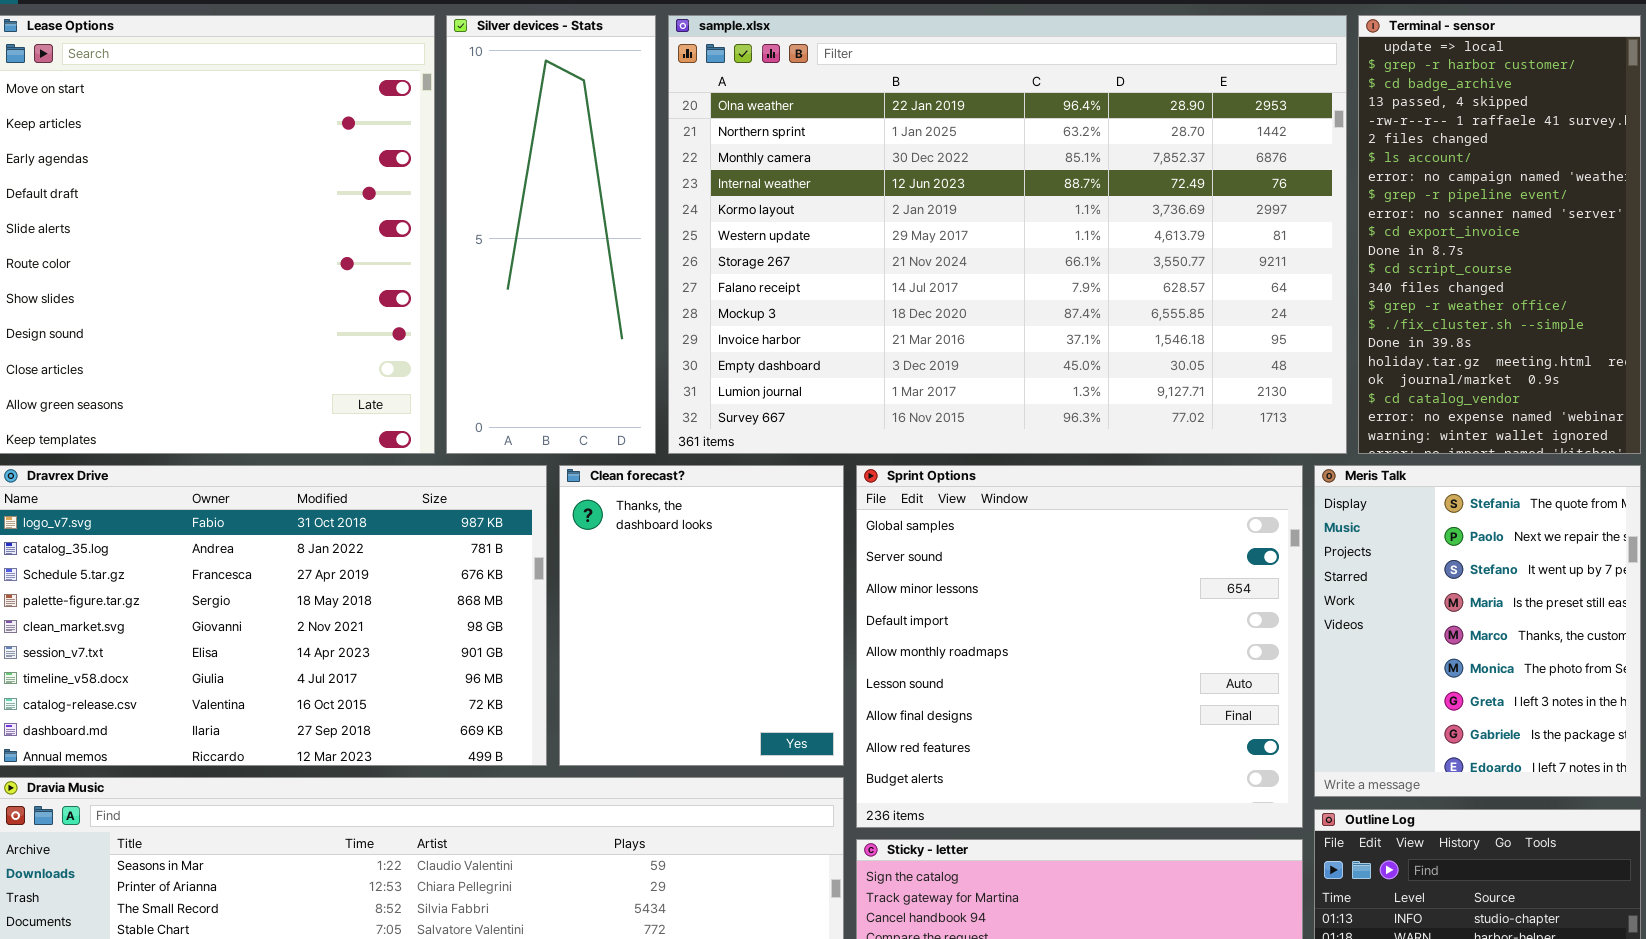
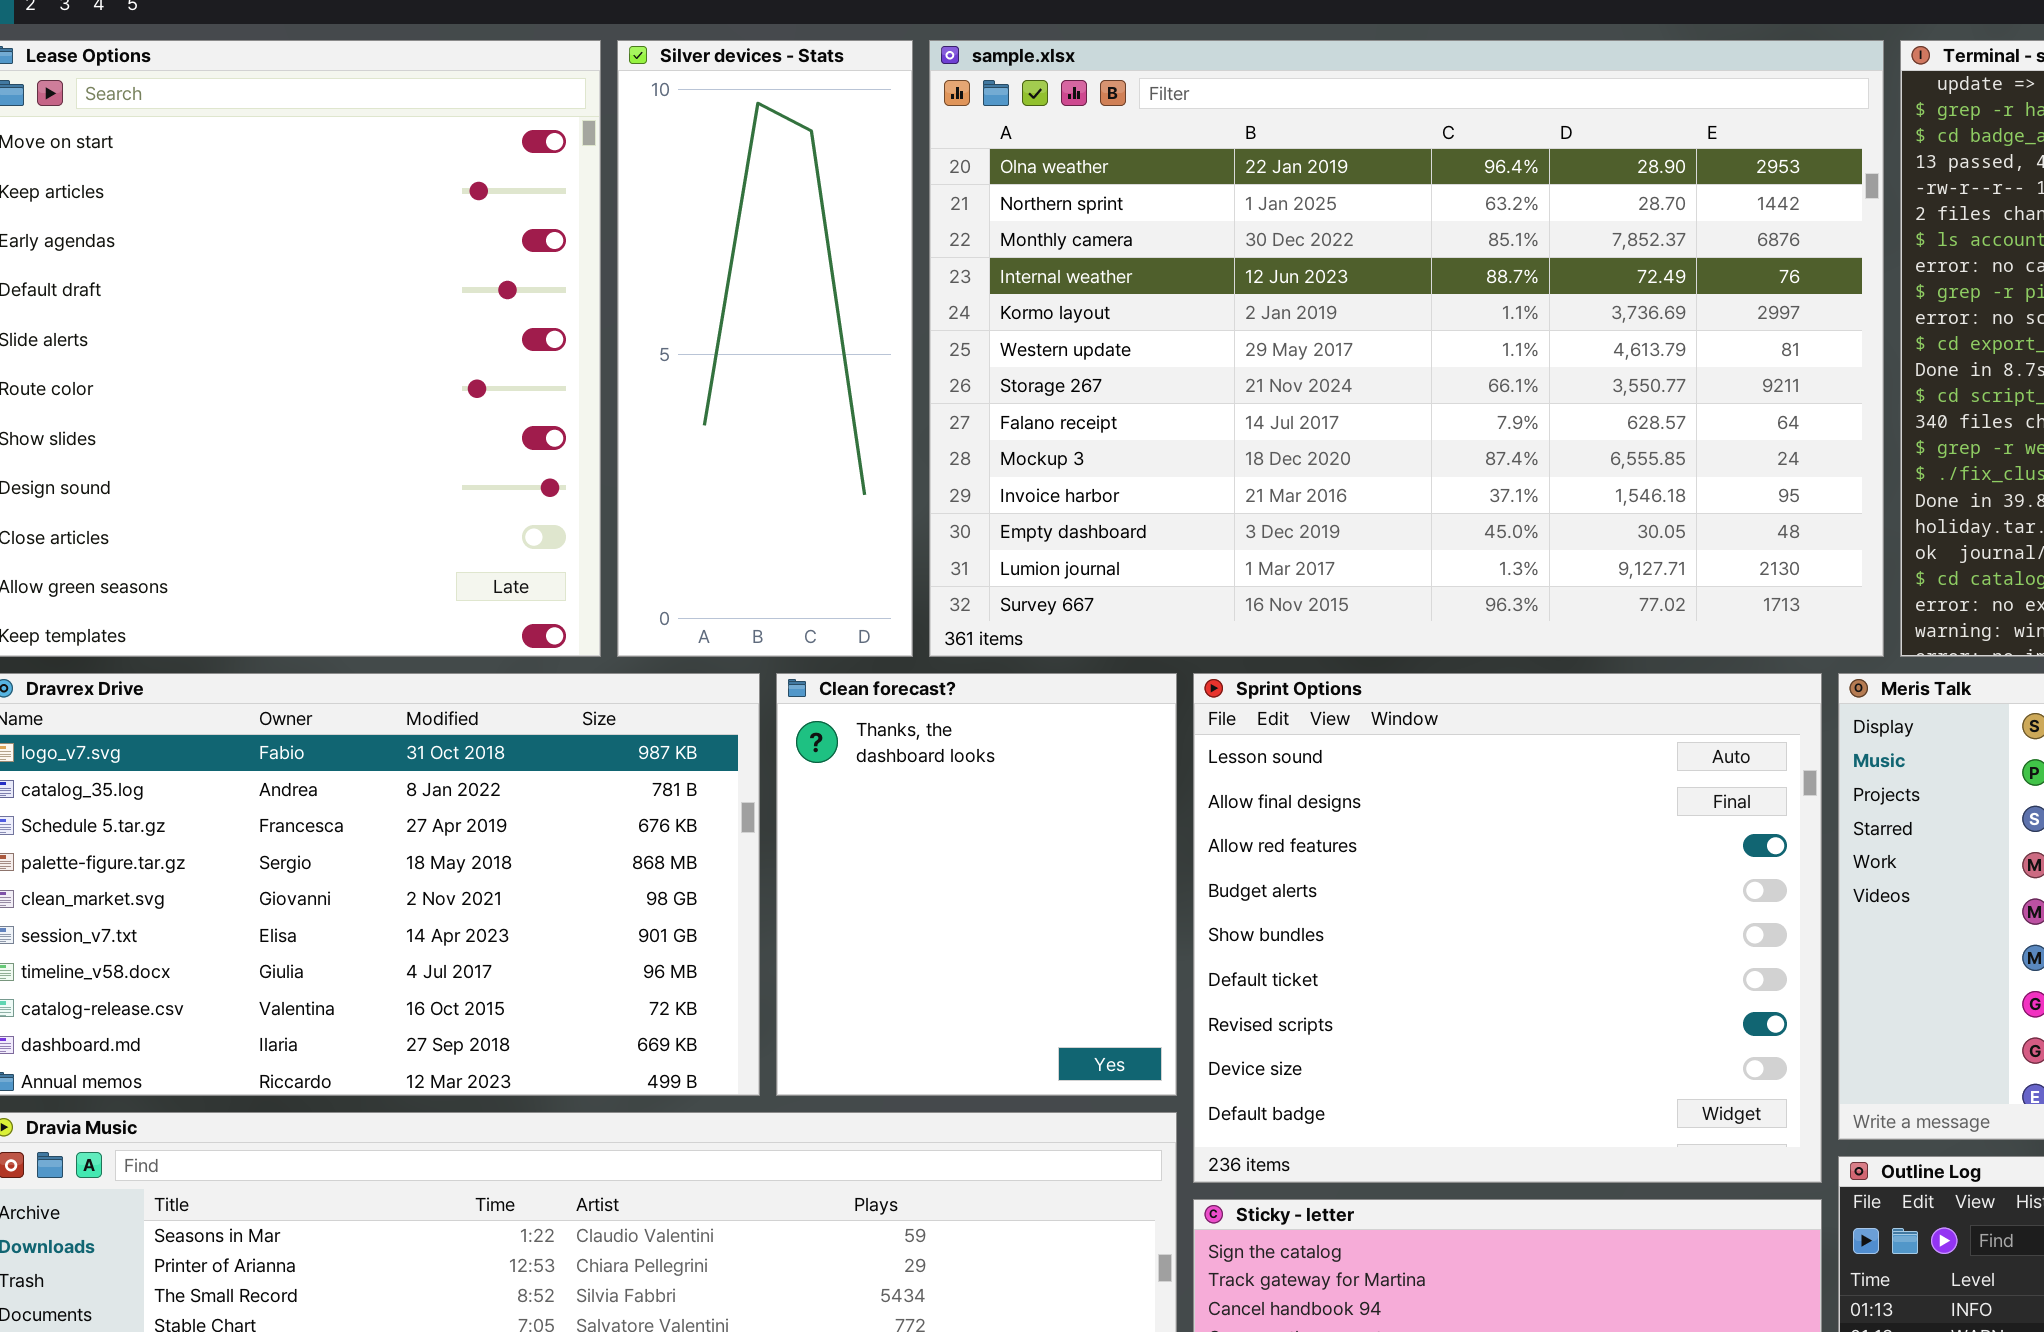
Sprint Options: [856,465,1303,828] -> [1193,673,1822,1183], scrolled down 5 rows

